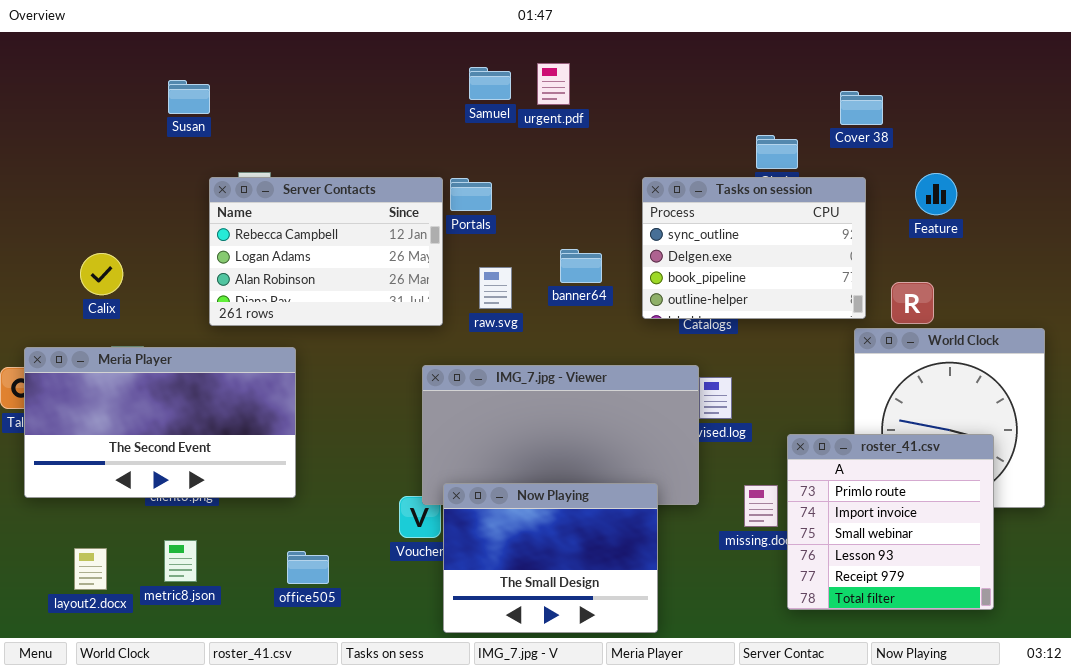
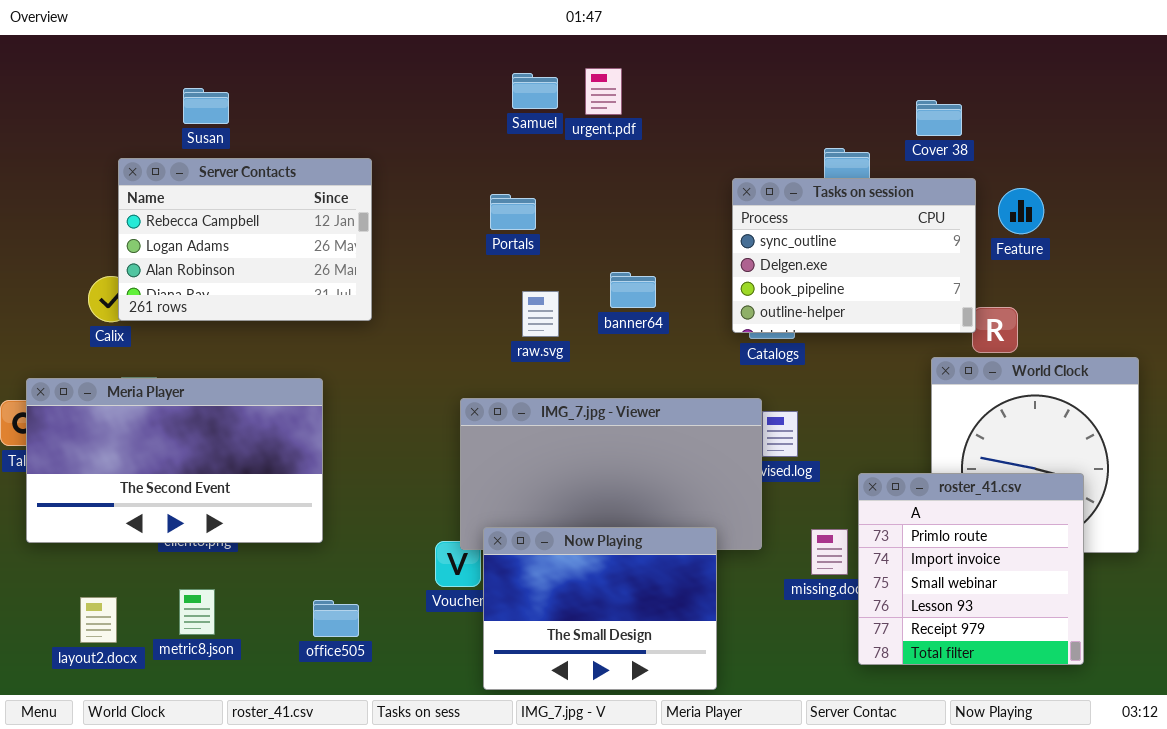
Server Contacts: [209,177,443,326] -> [118,158,372,321], moved
Tasks on session: [642,177,866,319] -> [732,178,976,333], moved

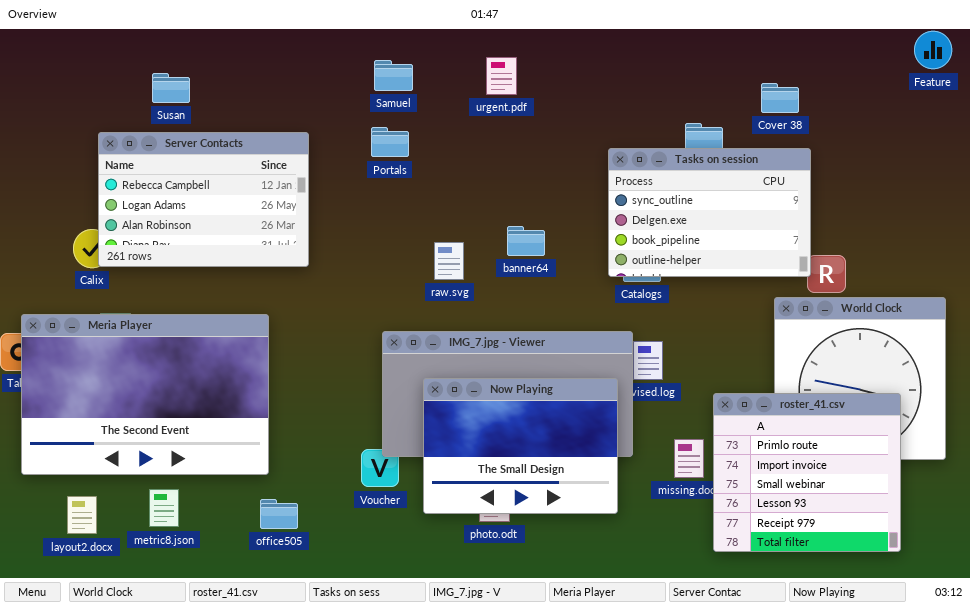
Samuel: [512,73,558,109] -> [374,60,413,91], moved
Feature: [998,188,1044,234] -> [914,31,952,69], moved
Portals: [490,194,536,230] -> [371,127,409,157], moved
Meria Player: [26,378,323,543] -> [21,314,269,475], resized
Now Playing: [483,527,717,690] -> [423,378,618,514], moved

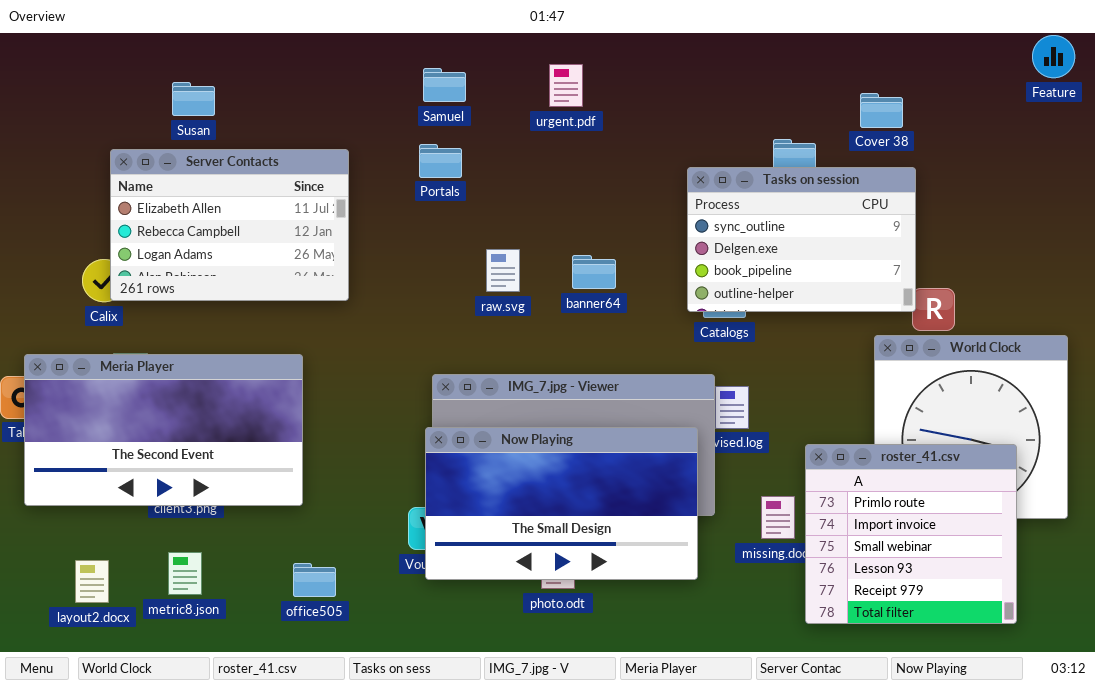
Server Contacts: [98,132,309,267] -> [110,149,349,301], scrolled up 1 row
raw.svg: [434,242,464,280] -> [486,249,520,292], moved
Meria Player: [21,314,269,475] -> [24,354,303,506], resized
Now Playing: [423,378,618,514] -> [425,427,698,580], resized

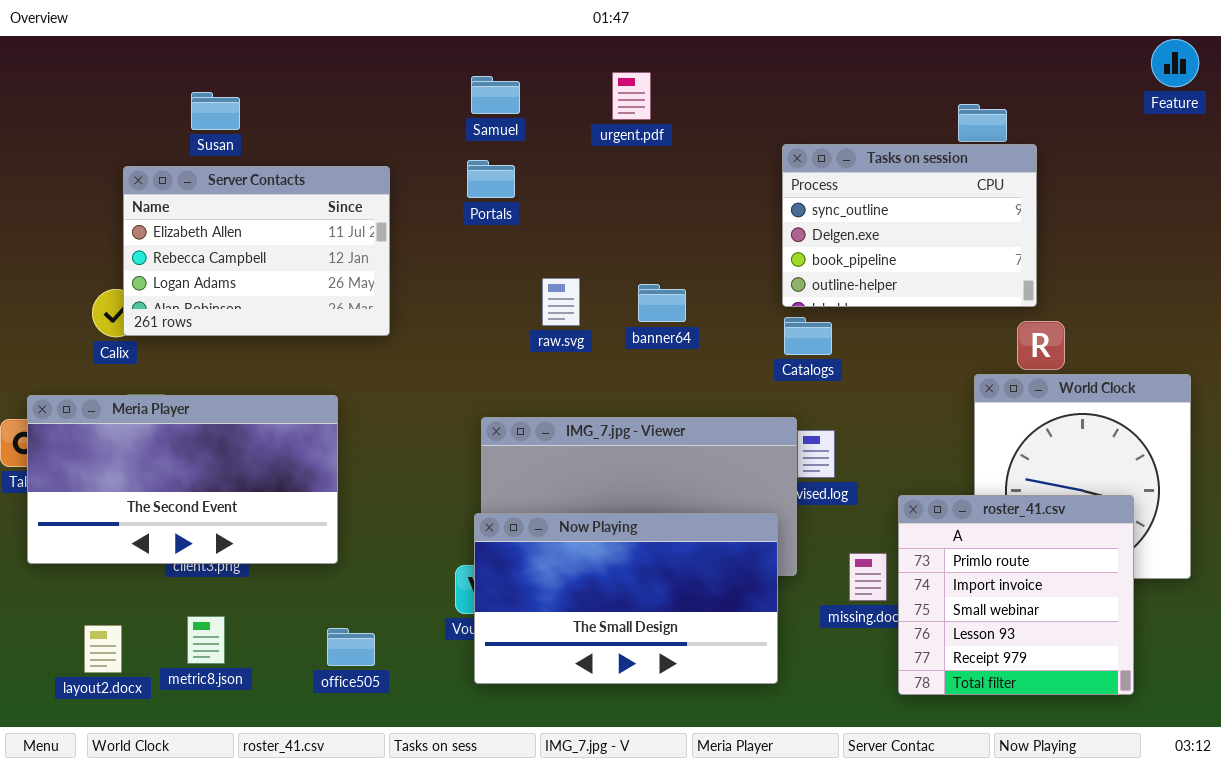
Tasks on session: [687,167,916,312] -> [782,144,1037,307], moved
Now Playing: [425,427,698,580] -> [474,513,778,684], moved

